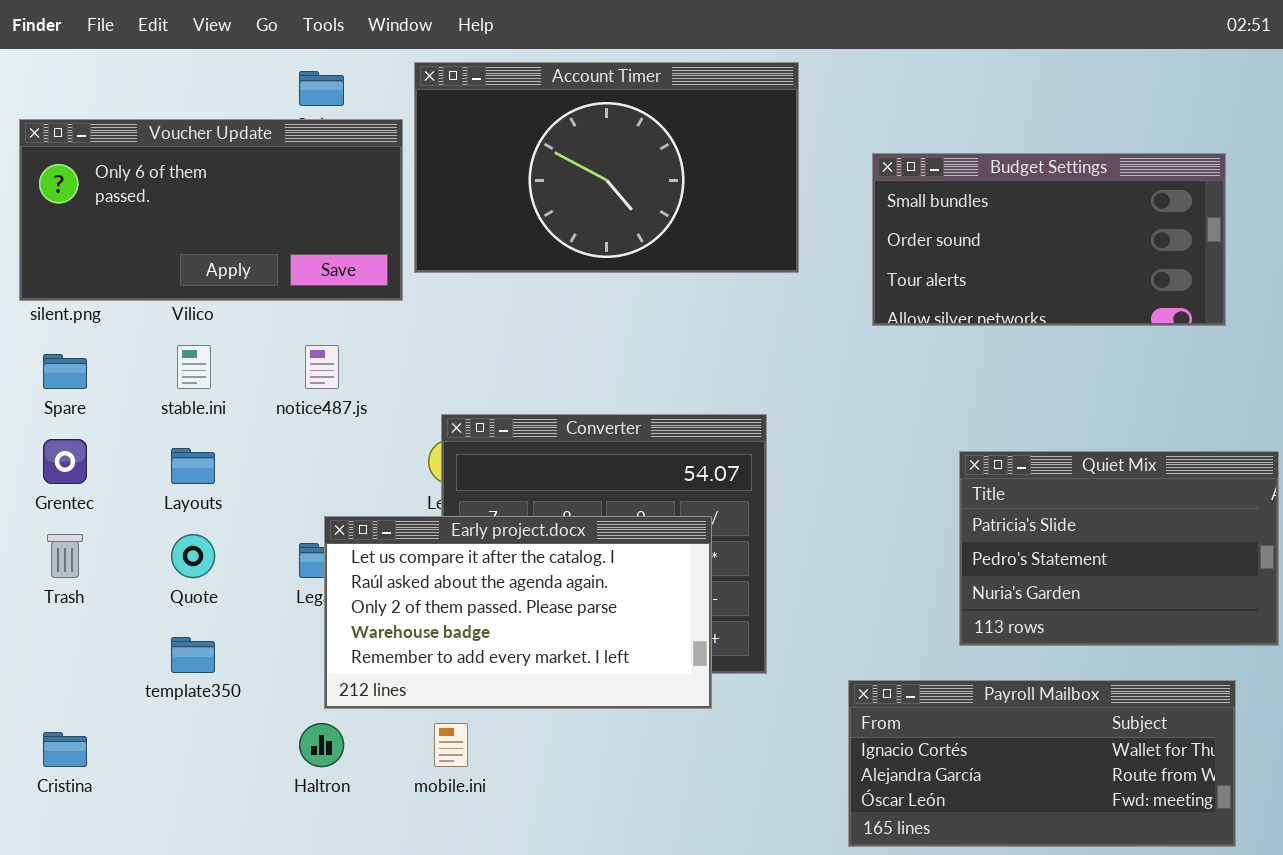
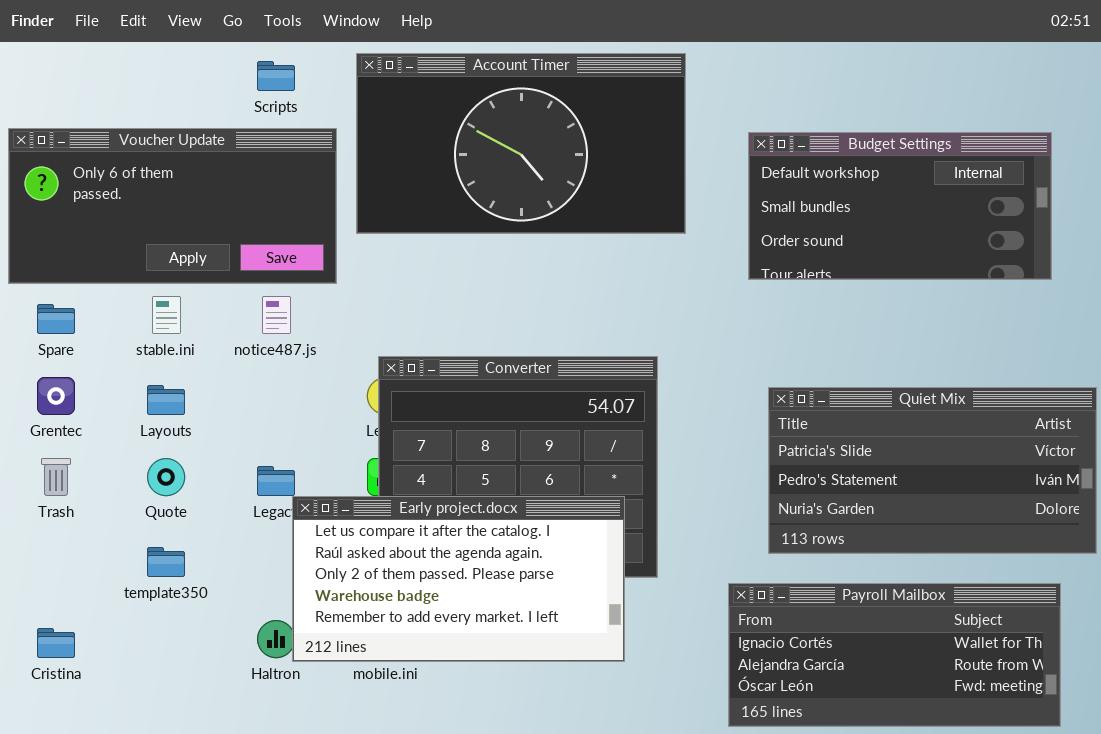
Voucher Update: [19,119,403,301] -> [8,128,337,284], moved
Budget Settings: [872,153,1226,326] -> [748,132,1052,280], scrolled up 1 row
Quiet Mix: [959,451,1279,646] -> [768,387,1097,554], resized
Early project.docx: [324,516,712,709] -> [292,496,625,662], moved

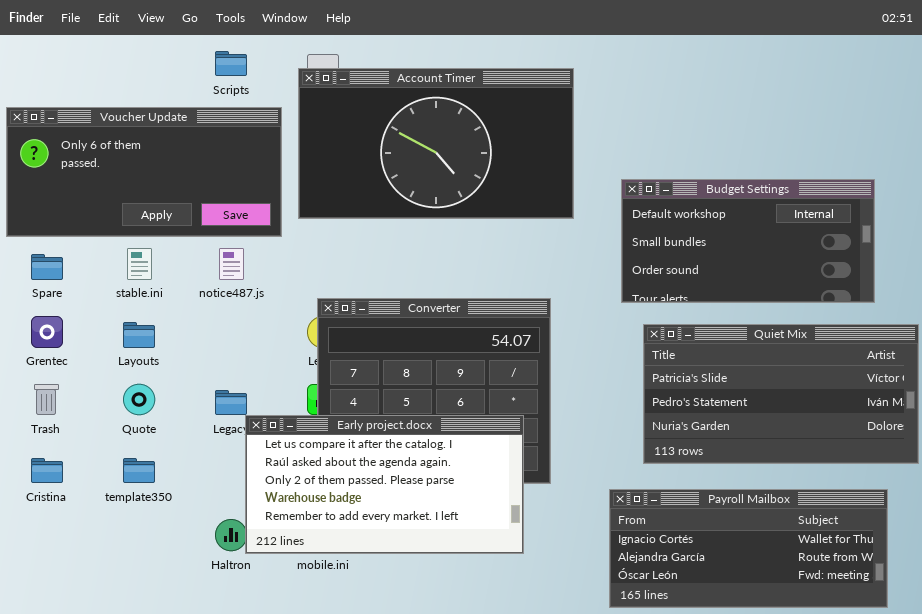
Account Timer: [356,53,686,234] -> [298,68,574,219], moved
Budget Settings: [748,132,1052,280] -> [621,179,875,303], moved
Cristina: [37,628,75,658] -> [31,458,63,483], moved

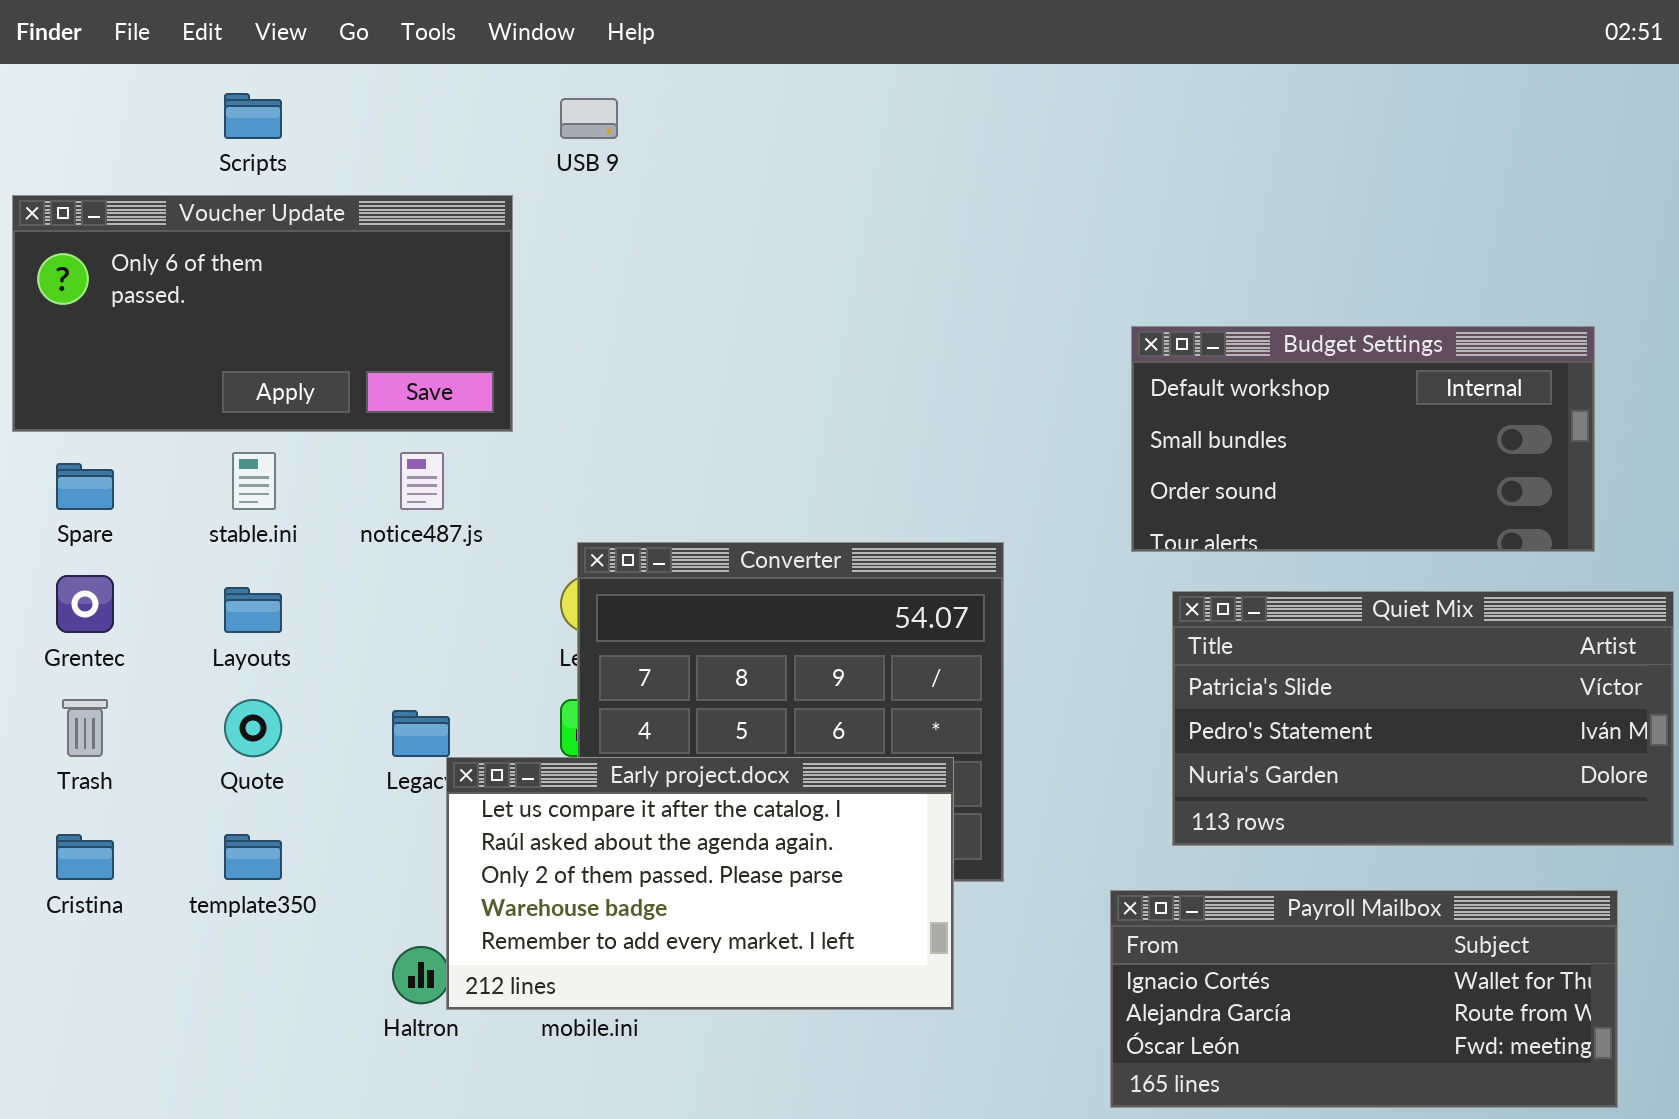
Scripts: [215,51,247,76] -> [224,93,282,139], moved
Account Timer: [298,68,574,219] -> none, closed

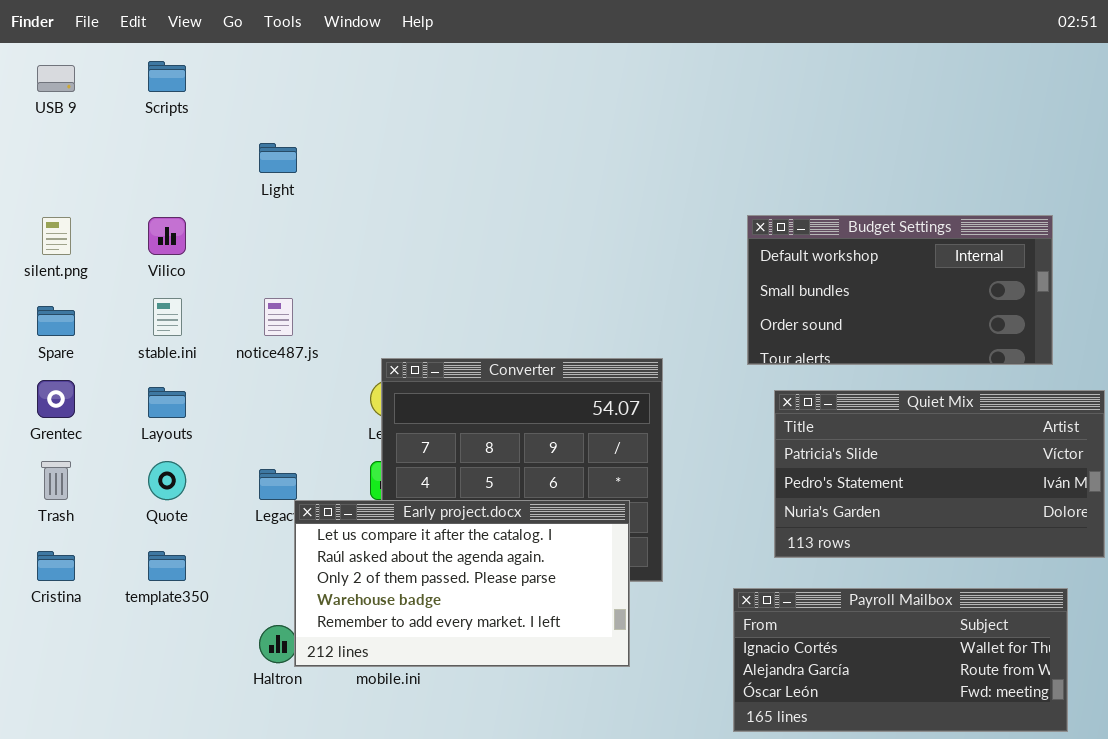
USB 9: [560,98,618,139] -> [37,65,75,92], moved
Voucher Update: [12,195,513,432] -> none, closed

